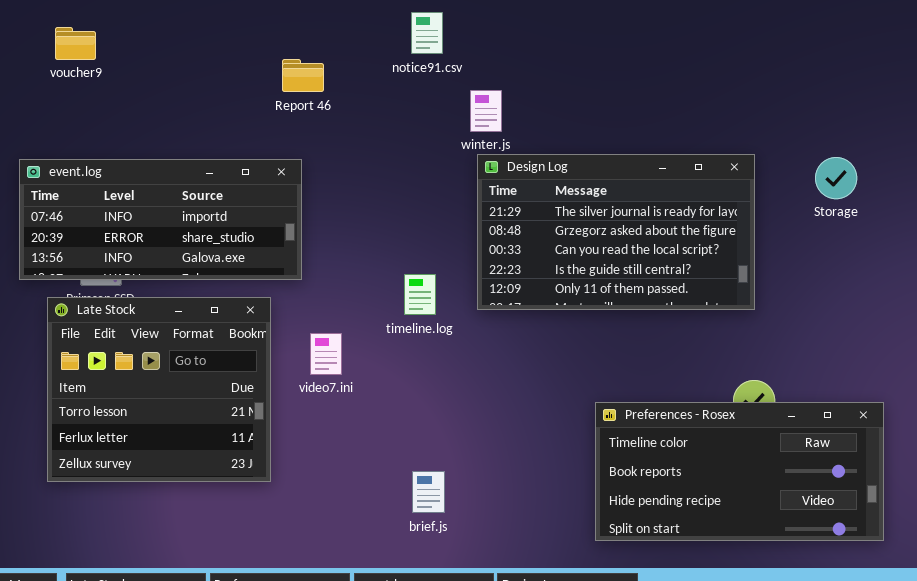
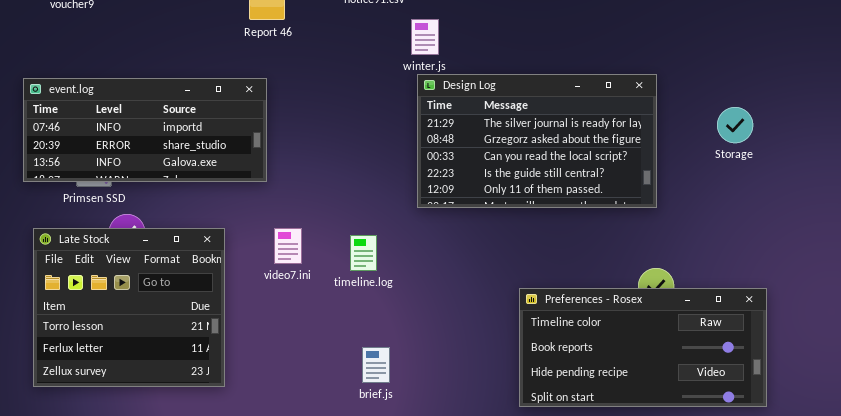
Storage: [815,157,857,199] -> [717,107,753,143], moved
timeline.log: [404,274,436,315] -> [350,235,377,271], moved
Late Stock: [47,297,271,482] -> [33,228,225,387], moved

